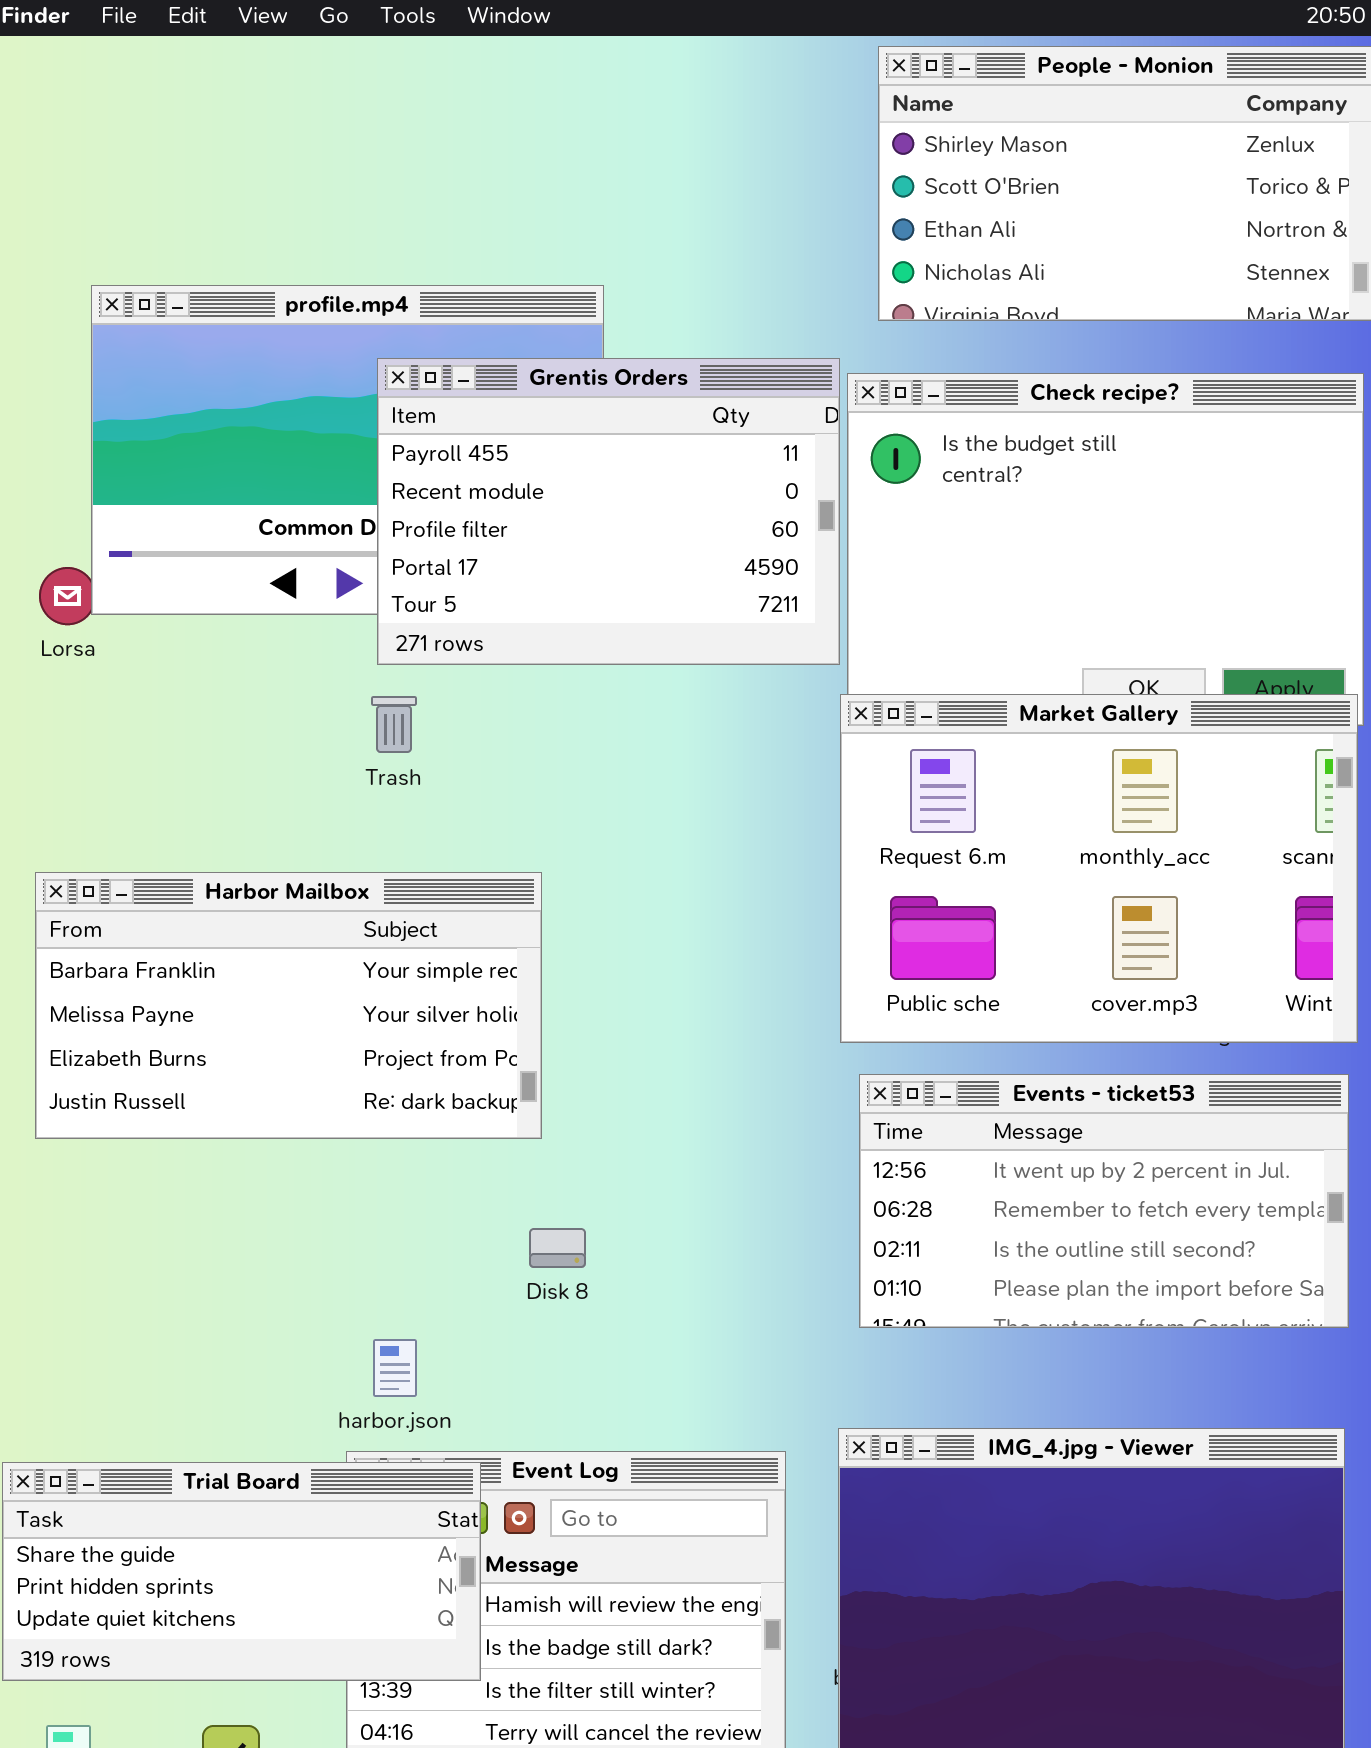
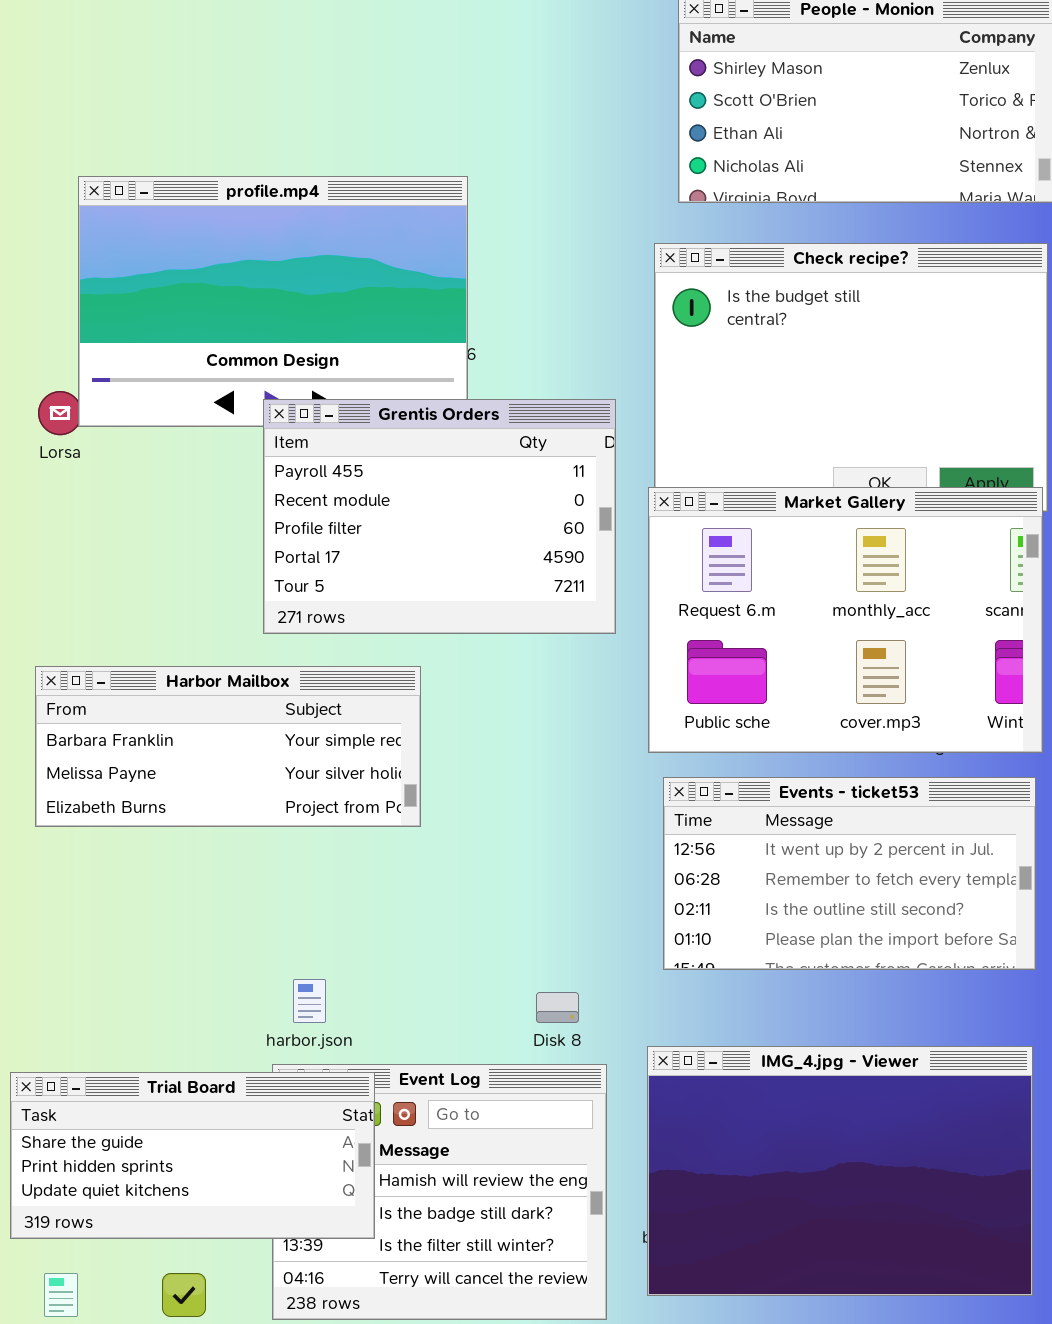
Grentis Orders: [377,358,840,665] -> [263,399,616,634], moved
Harbor Mailbox: [35,872,542,1139] -> [35,666,421,827], resized
Disk 8: [529,1228,586,1268] -> [536,992,579,1023], moved

